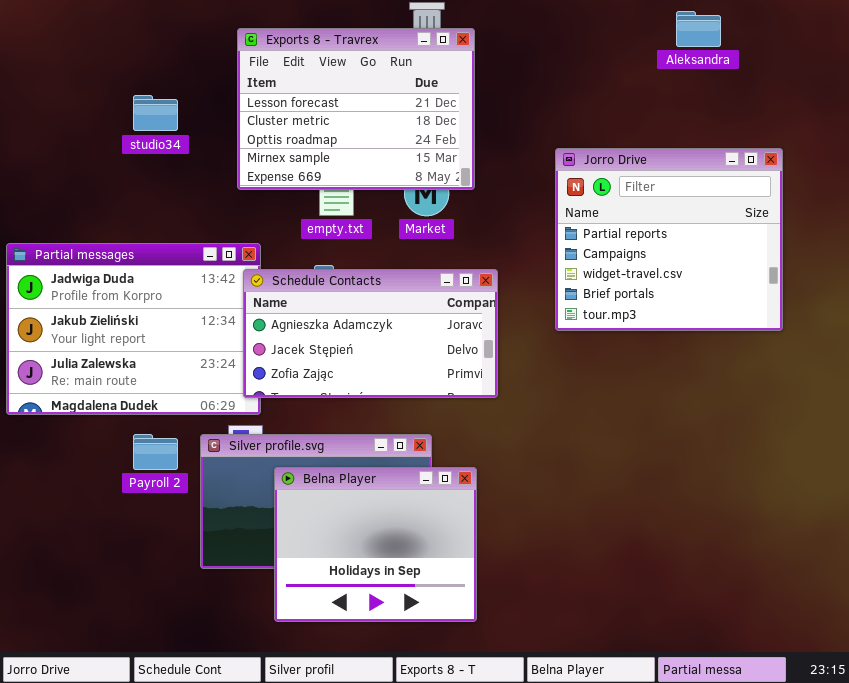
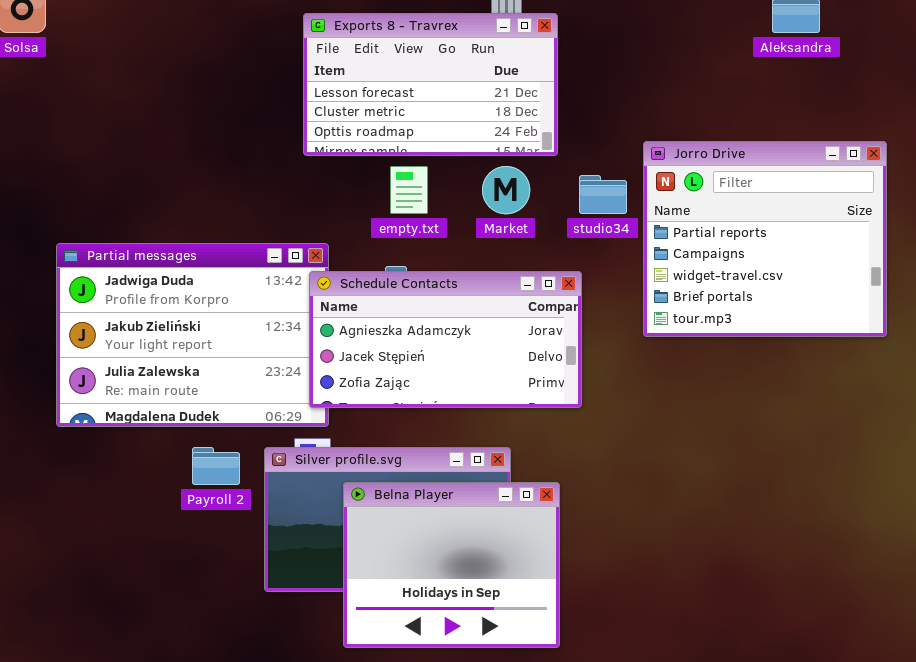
Exports 8 - Travrex: [237,28,475,190] -> [303,13,558,156], resized
studio34: [133,95,178,131] -> [579,175,627,214], moved

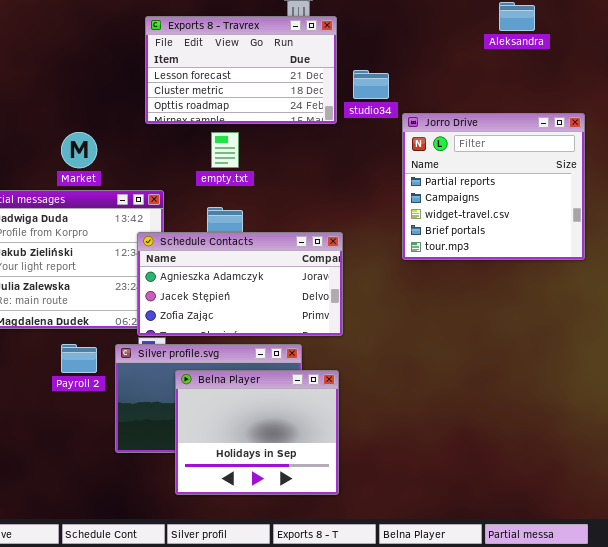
Market: [482,166,530,214] -> [61,132,97,168], moved
studio34: [579,175,627,214] -> [353,70,389,99], moved
Schedule Contacts: [309,271,582,408] -> [137,232,343,336], moved

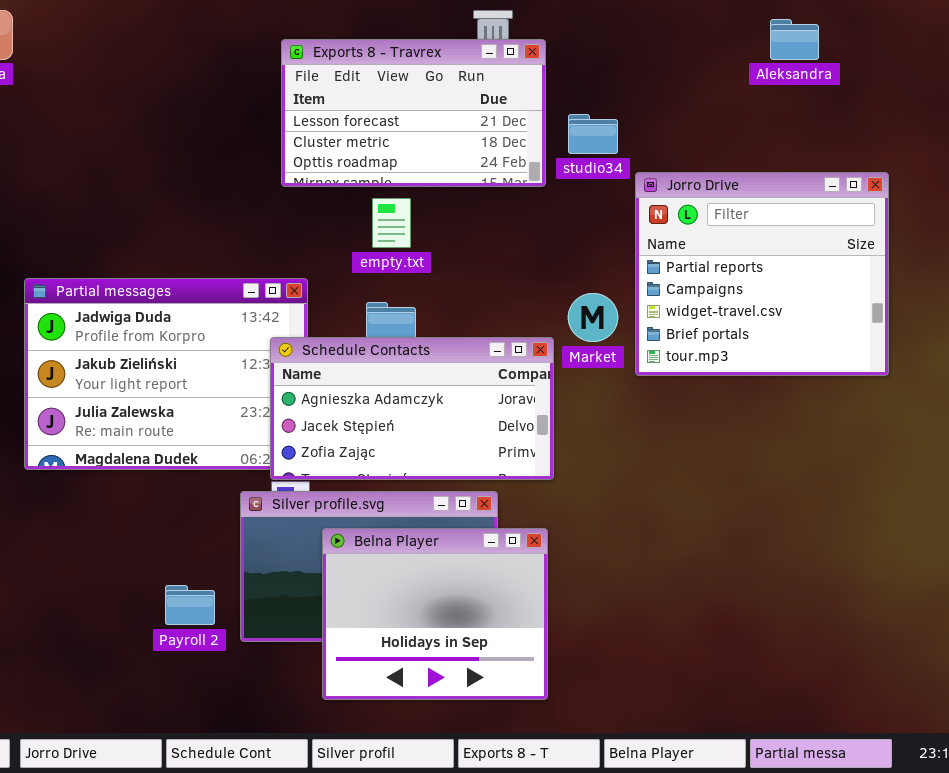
Market: [61,132,97,168] -> [568,293,618,342], moved
Payroll 2: [61,344,97,373] -> [165,585,215,625], moved

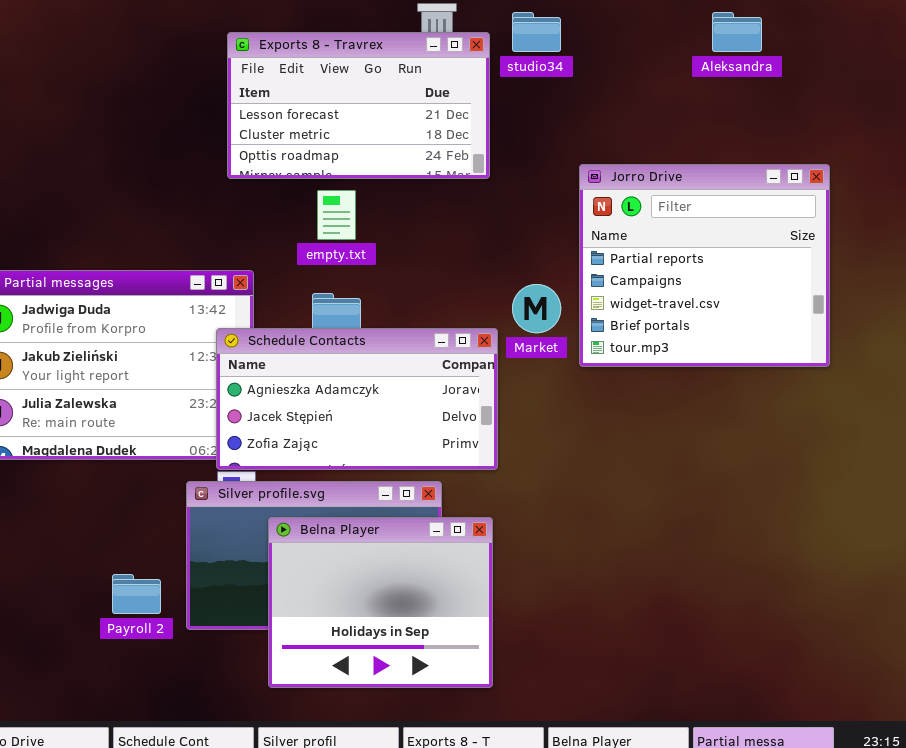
studio34: [568,114,618,154] -> [512,12,561,52], moved

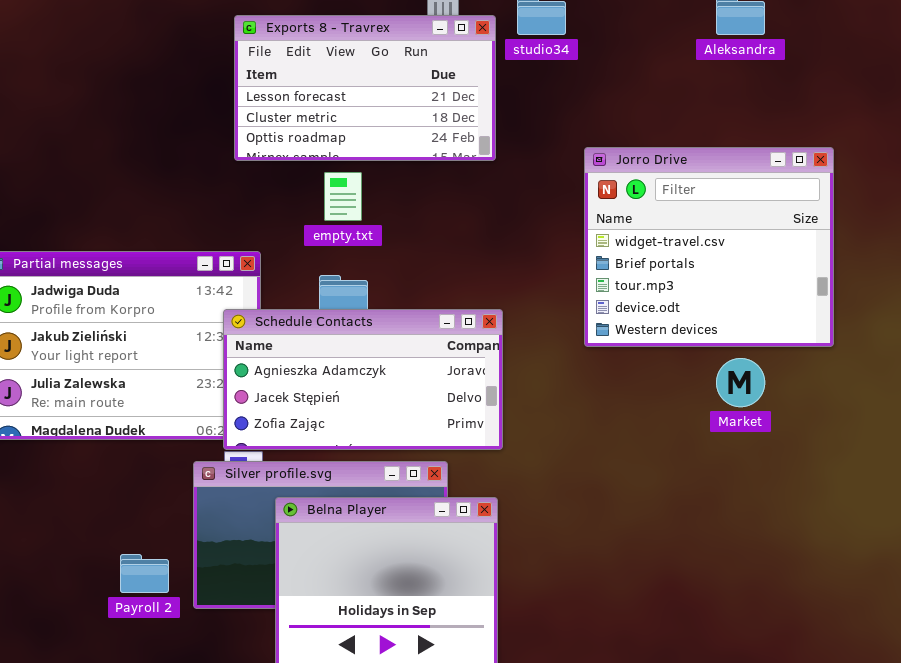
Jorro Drive: [579,164,830,367] -> [584,147,834,347], scrolled down 2 rows
Market: [512,284,561,333] -> [716,358,765,407], moved

